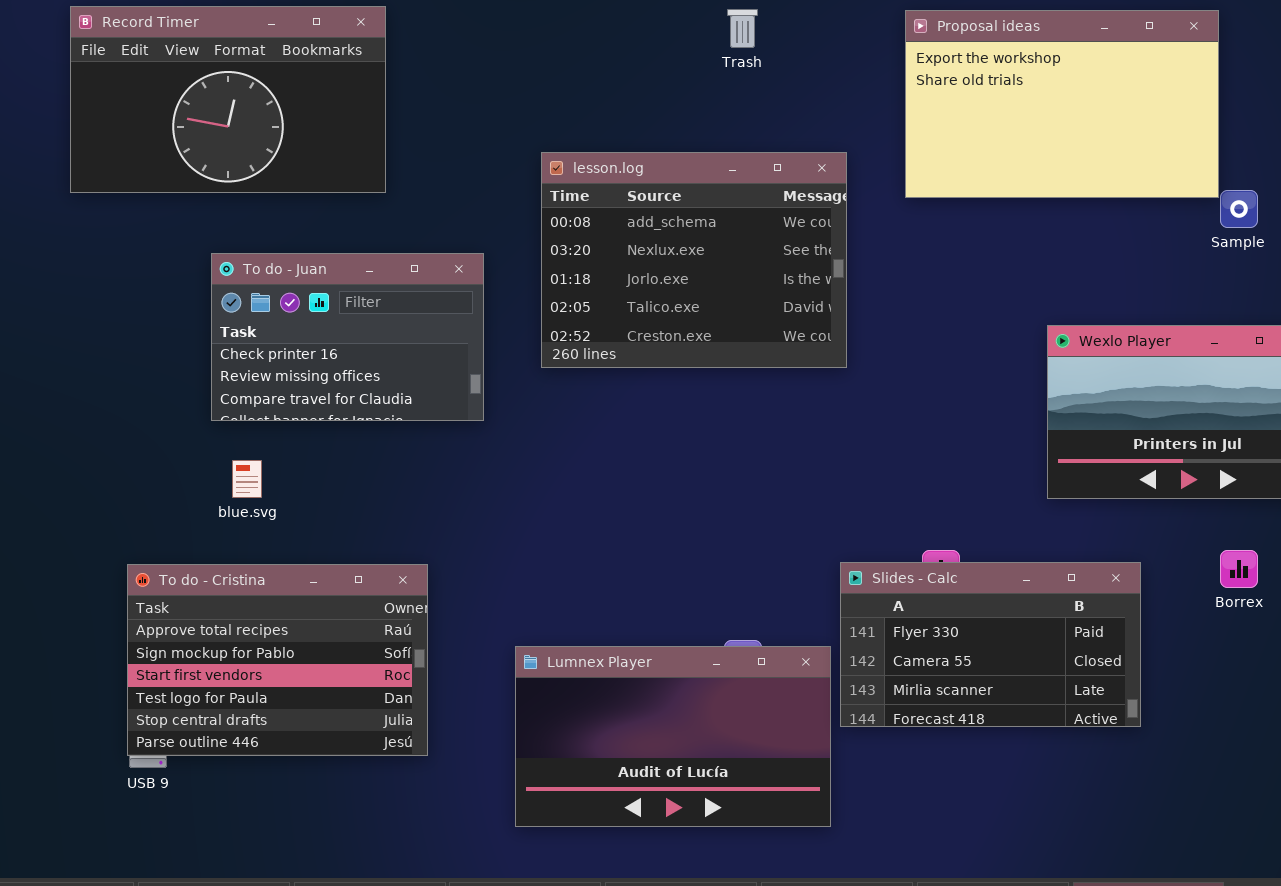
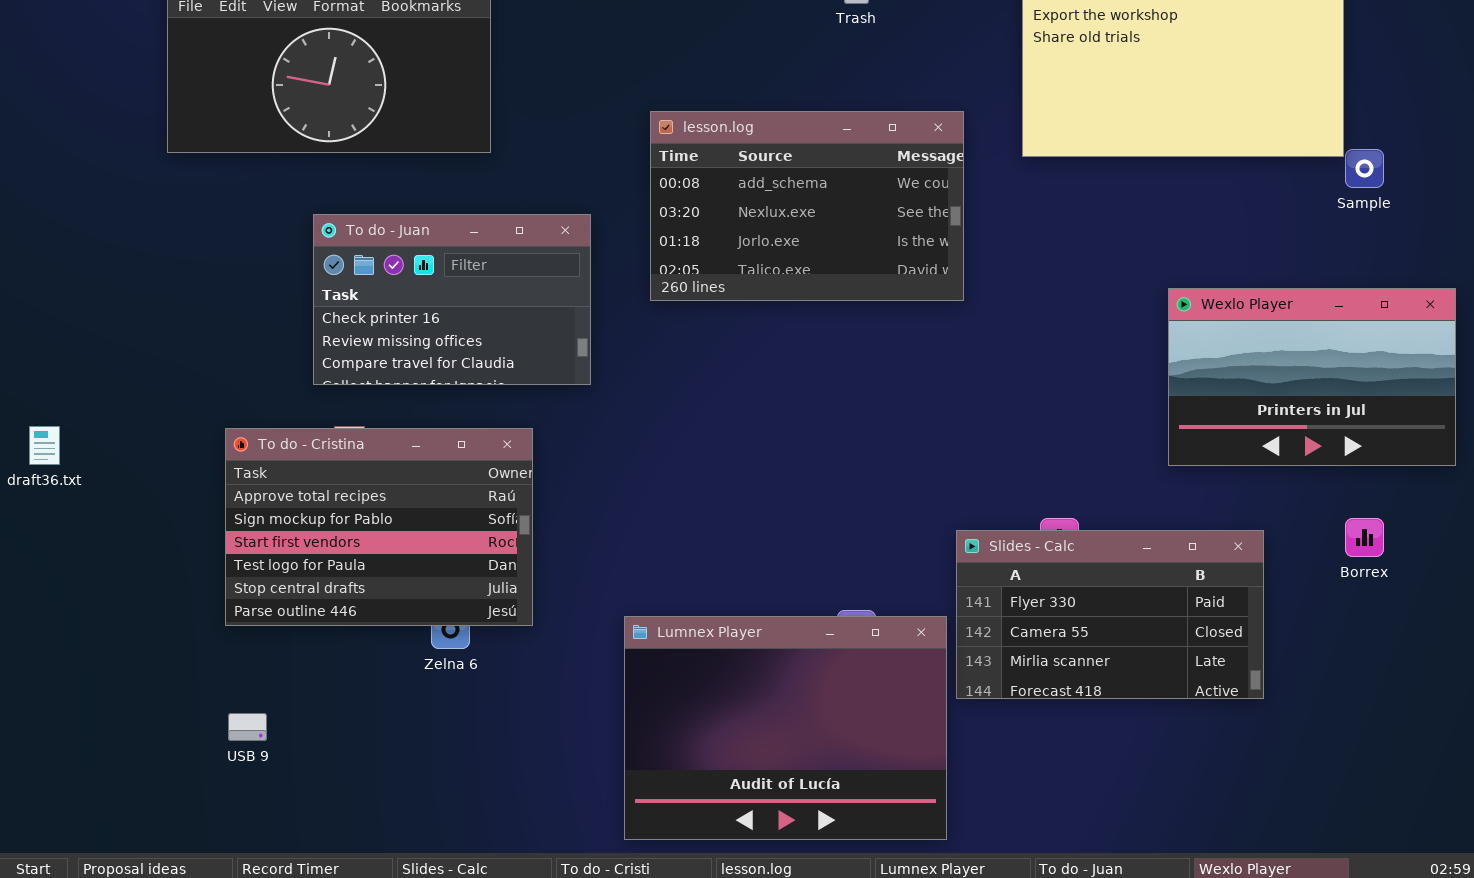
lesson.log: [541,152,847,368] -> [650,111,964,301], resized
To do - Cristina: [127,564,428,756] -> [225,428,533,626], moved
Lumnex Player: [515,646,831,827] -> [624,616,947,840], resized

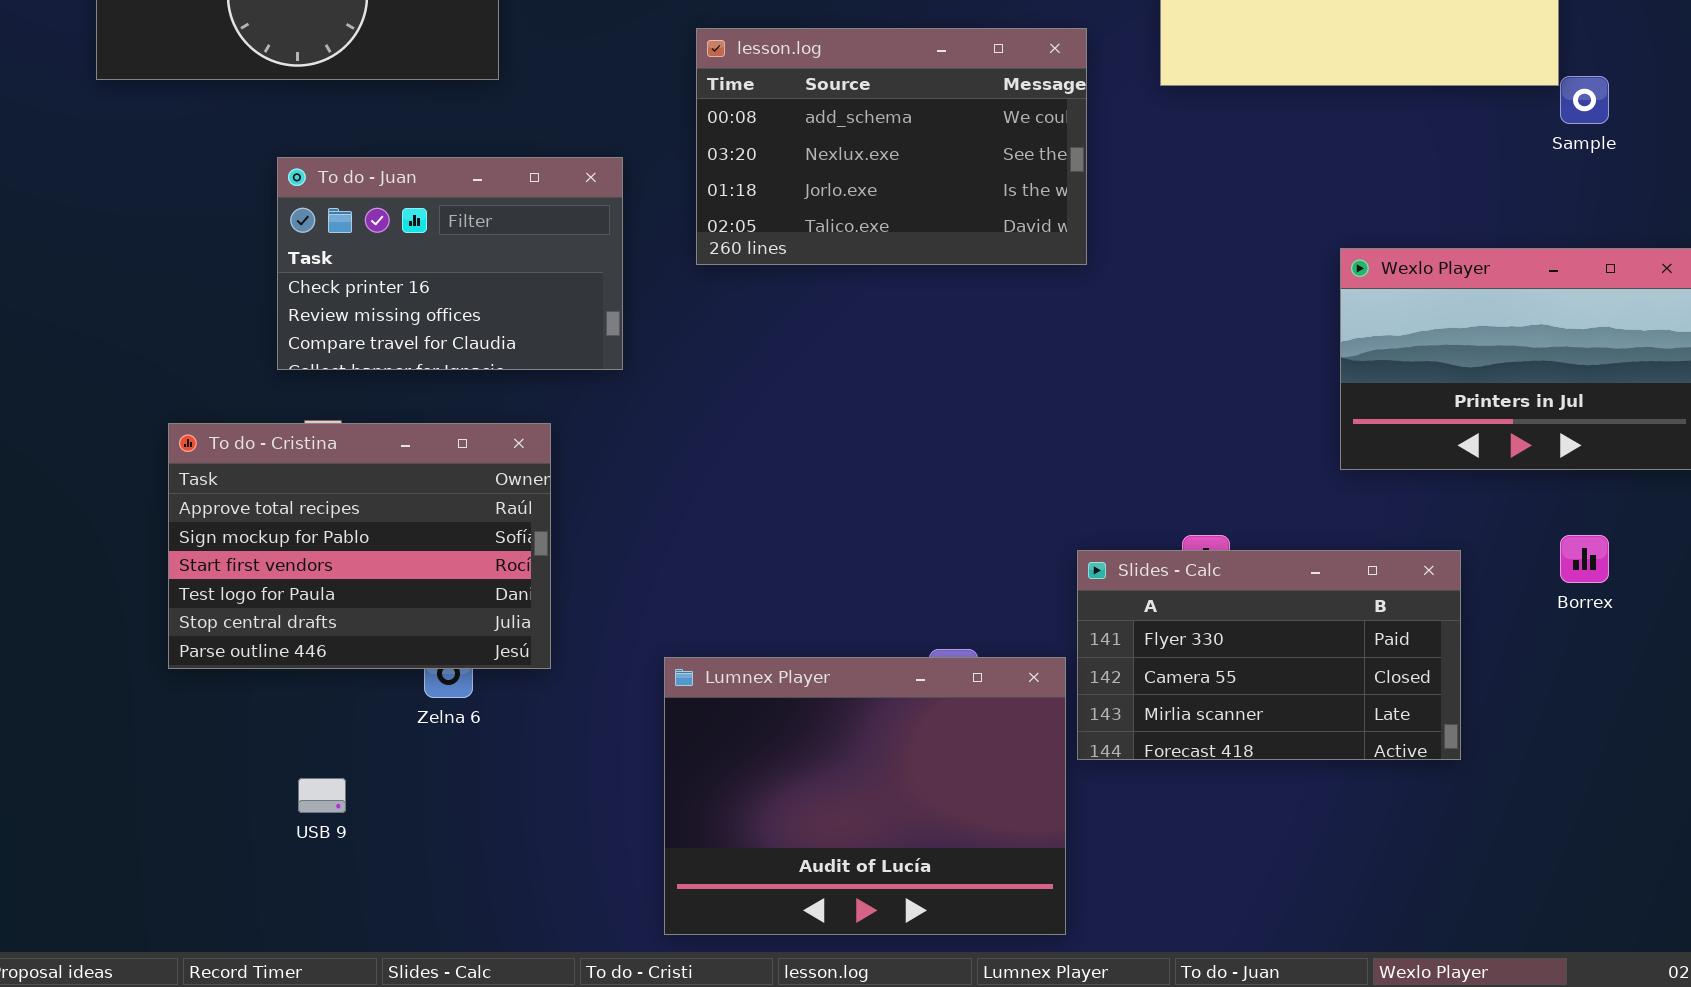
USB 9: [228,713,267,741] -> [298,778,346,813], moved

